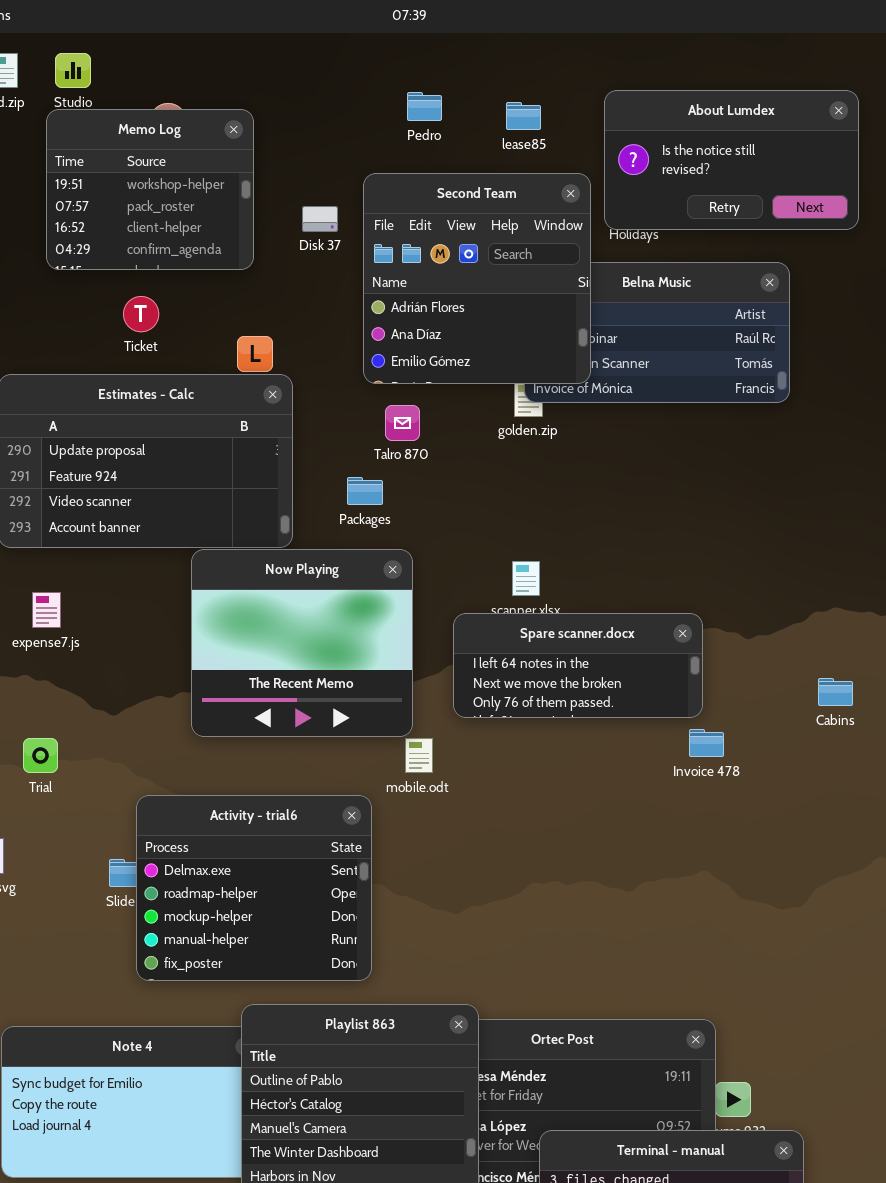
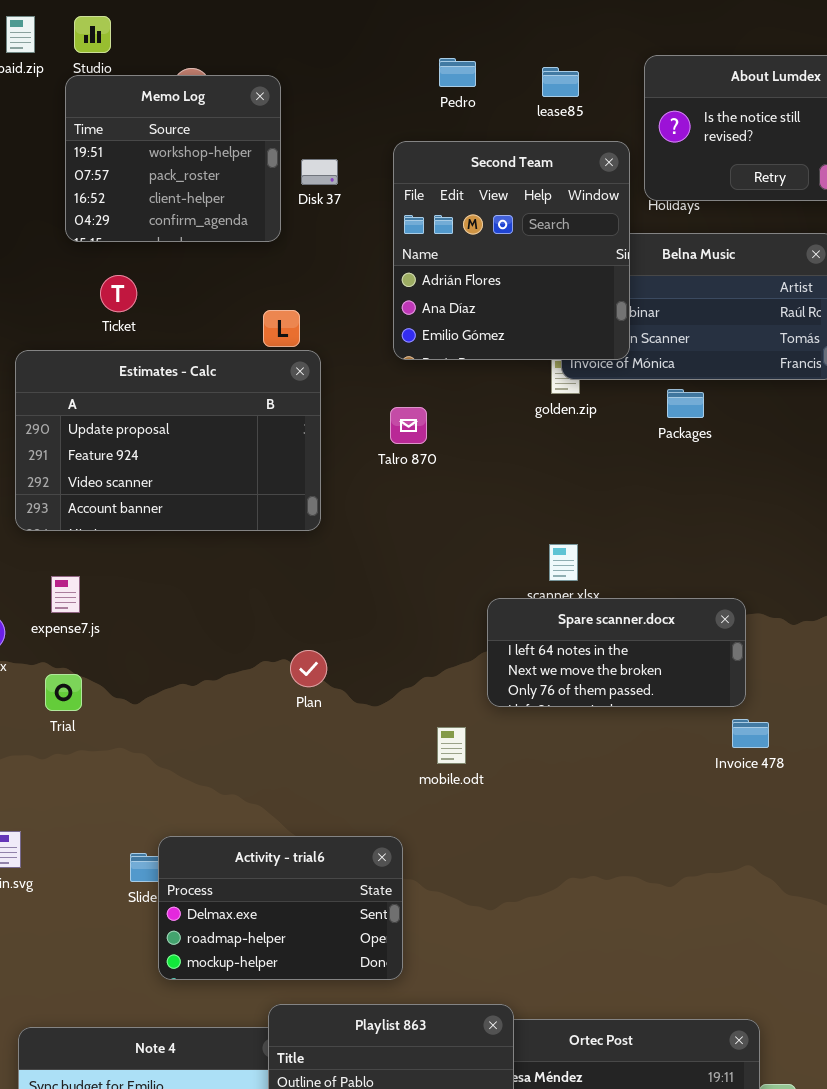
Disk 37: [302,206,338,232] -> [301,159,338,185], moved
Ticket: [123,296,159,332] -> [100,275,137,312], moved
Talro 870: [385,405,420,441] -> [390,407,427,444], moved
Packages: [347,477,383,505] -> [667,389,704,418], moved
Now Playing: [191,549,413,737] -> none, closed
Trial: [23,738,58,773] -> [45,674,82,711], moved
Activity - trial6: [136,795,372,981] -> [158,836,403,980], resized

